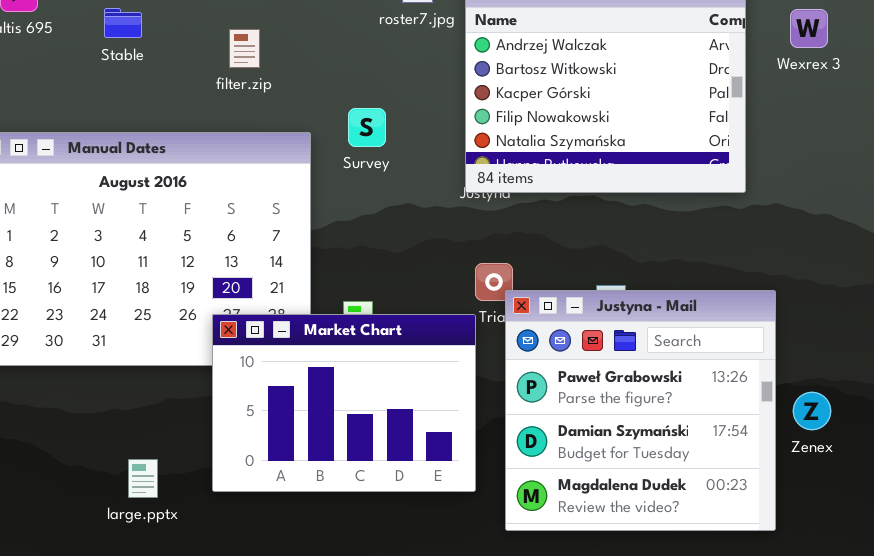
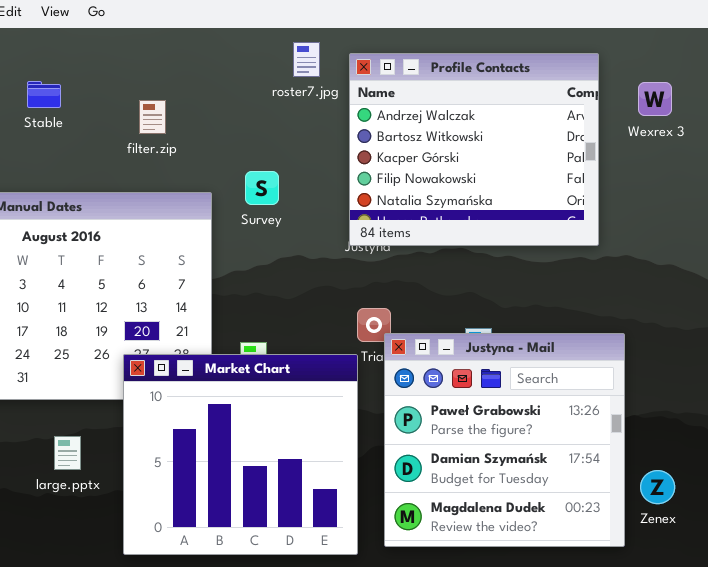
Market Chart: [212,314,476,492] -> [123,354,358,555], resized
Zenex: [793,392,831,430] -> [640,470,675,504], moved
large.pptx: [128,459,158,498] -> [54,436,81,470], moved

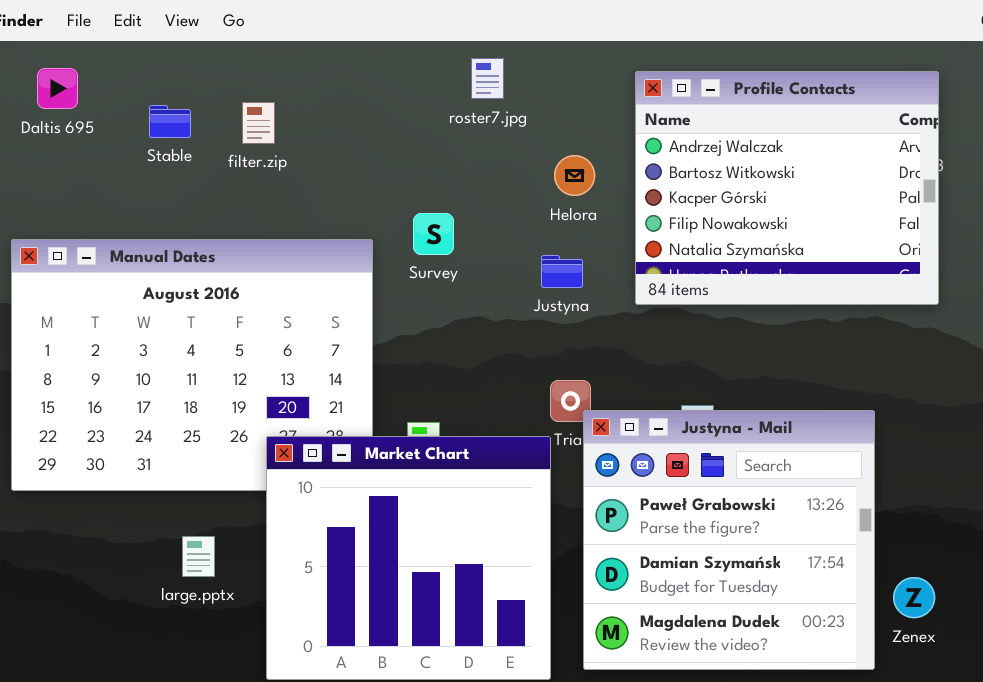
Profile Contacts: [349,53,599,246] -> [635,71,939,305], moved
filter.zip: [139,100,166,134] -> [242,102,275,144], moved

